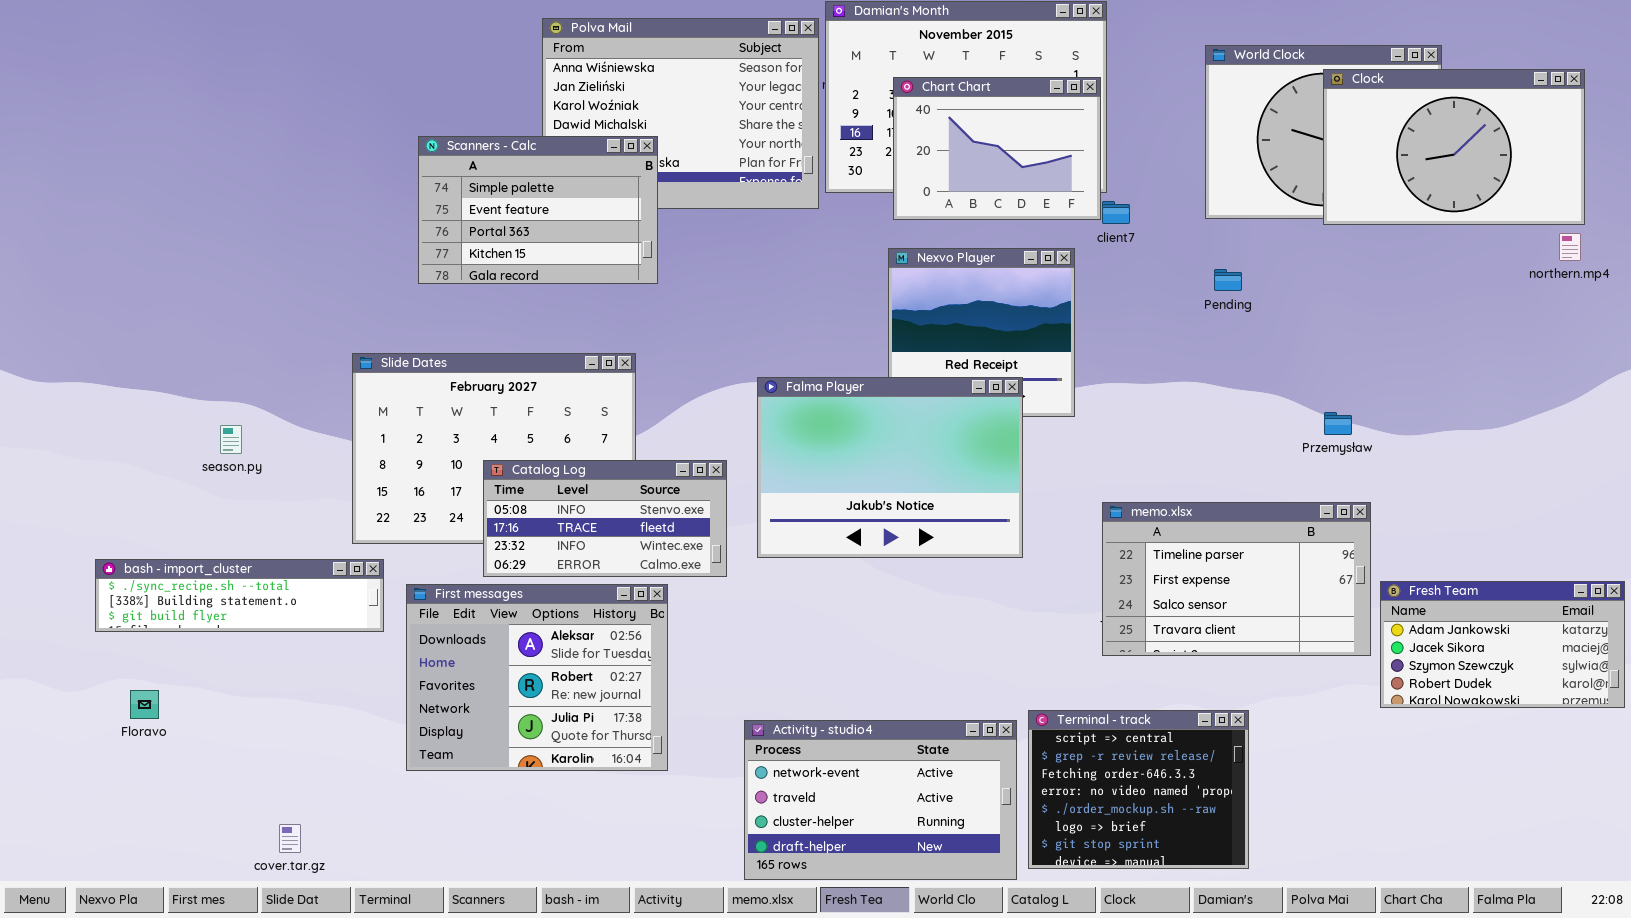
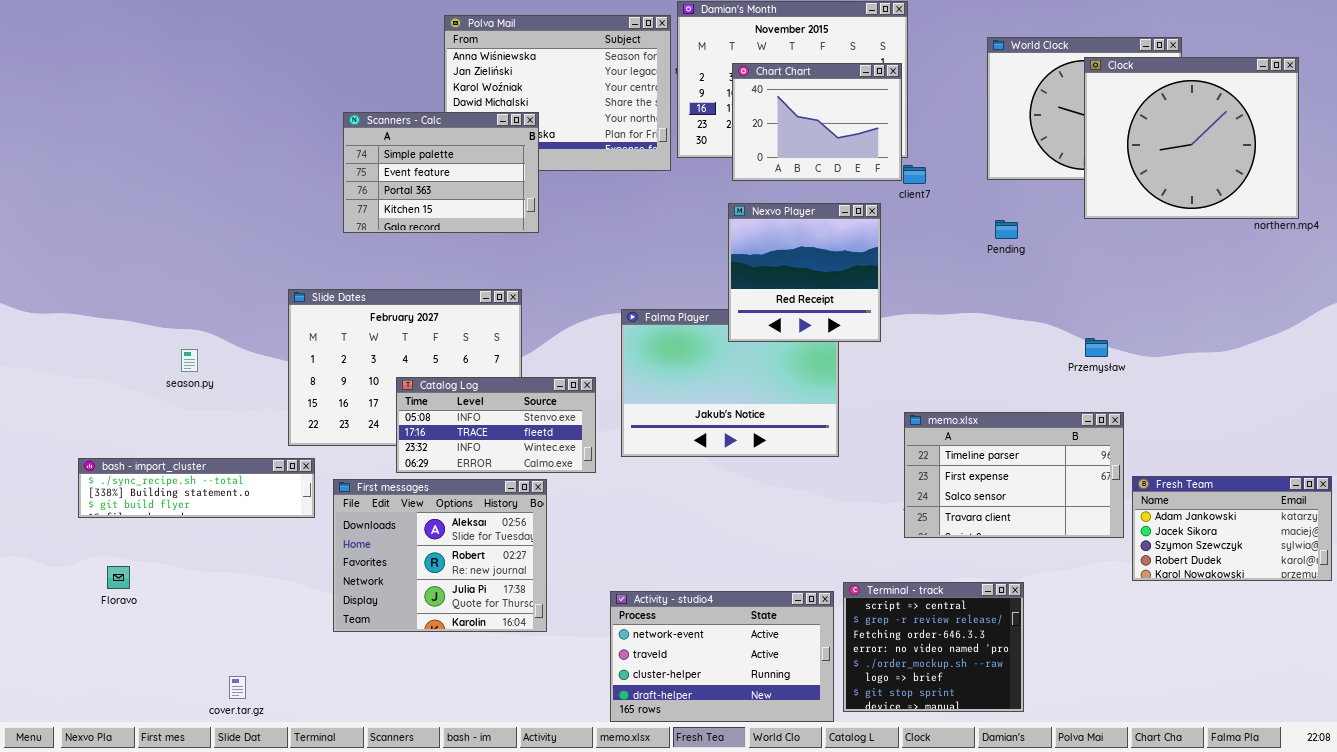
Clock: [1323,69,1585,225] -> [1084,57,1299,219], resized
Nexvo Player: [888,248,1075,417] -> [728,203,881,342], raised

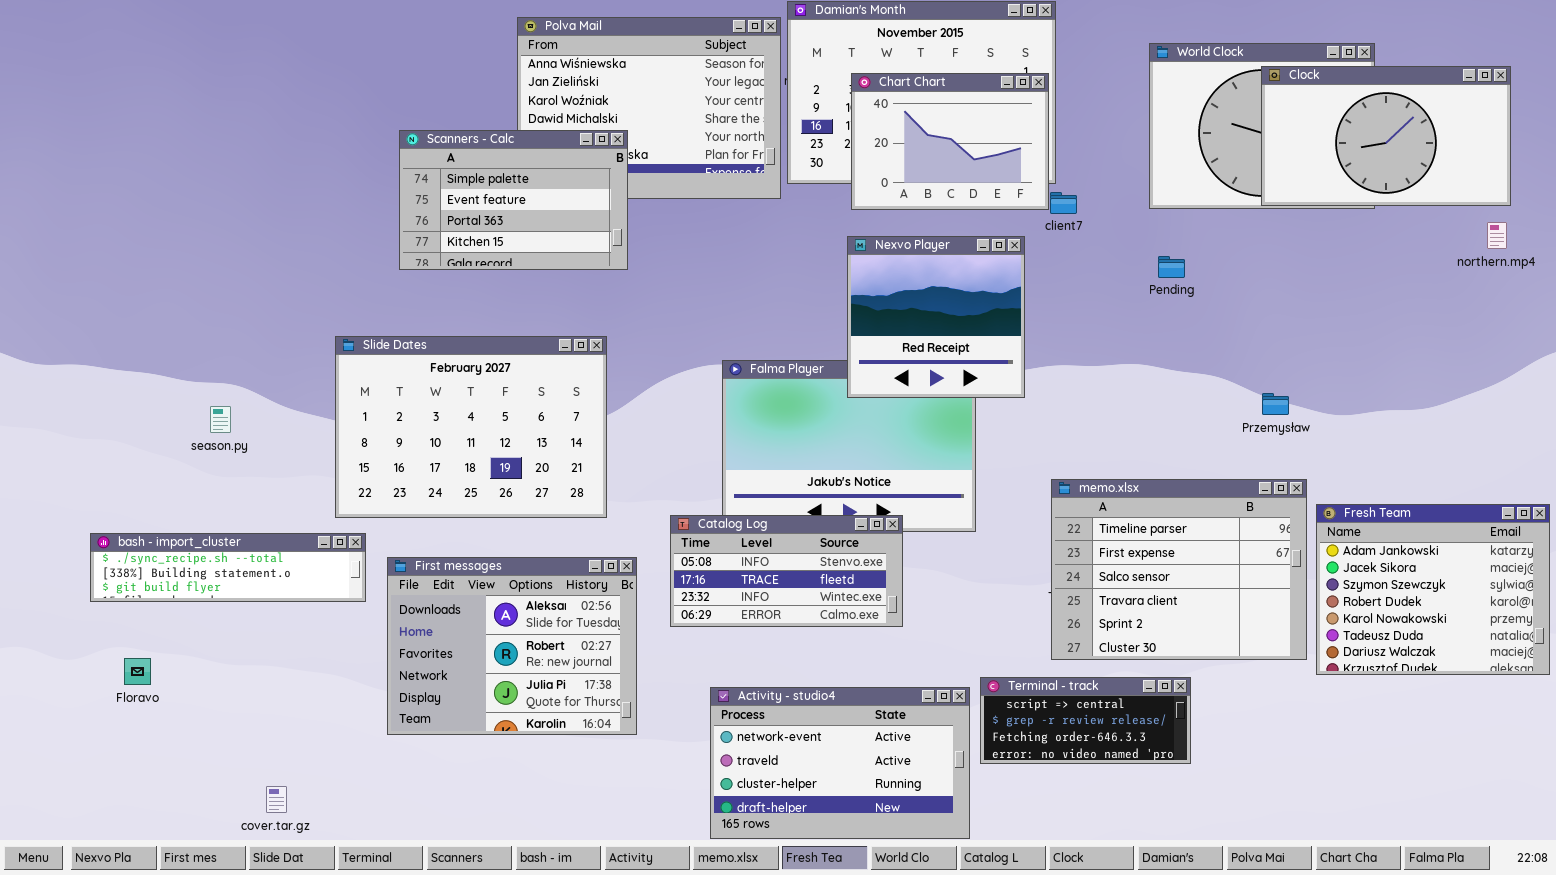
Clock: [1084,57,1299,219] -> [1261,66,1511,206], resized
Catalog Log: [396,377,596,473] -> [670,515,903,627], moved
memo.xlsx: [904,412,1124,538] -> [1051,479,1307,660], resized
Fresh Team: [1132,476,1332,581] -> [1316,504,1550,675], resized
Terminal - track: [843,582,1024,712] -> [980,677,1191,764], resized

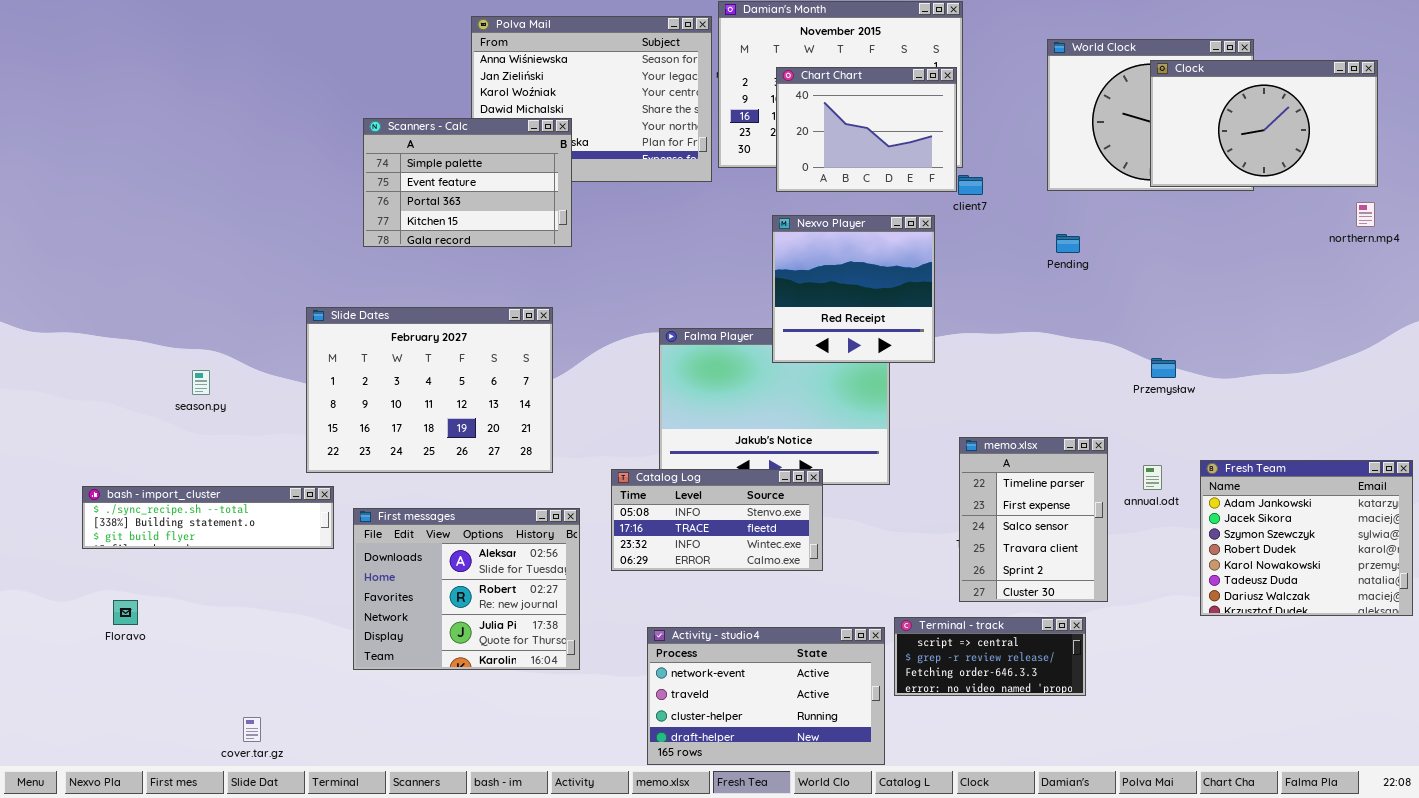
memo.xlsx: [1051,479,1307,660] -> [959,437,1108,602], resized

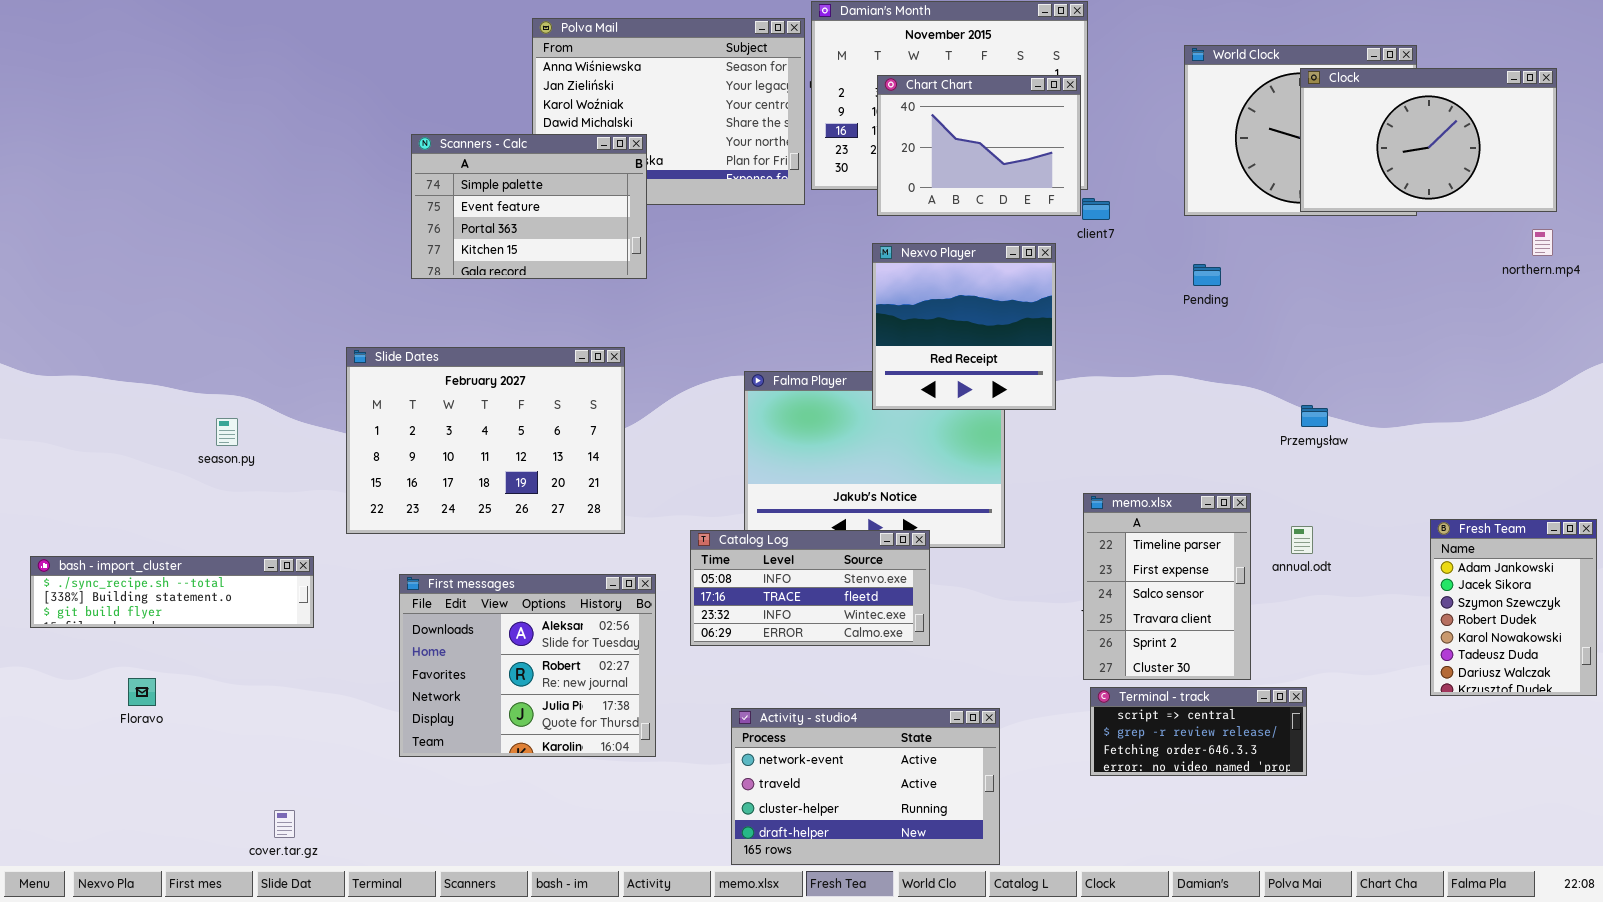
Fresh Team: [1200,460,1413,616] -> [1430,519,1597,696], resized
bash - import_cluster: [82,486,334,549] -> [30,556,314,628], moved
Terminal - track: [894,617,1086,696] -> [1090,687,1307,776], moved

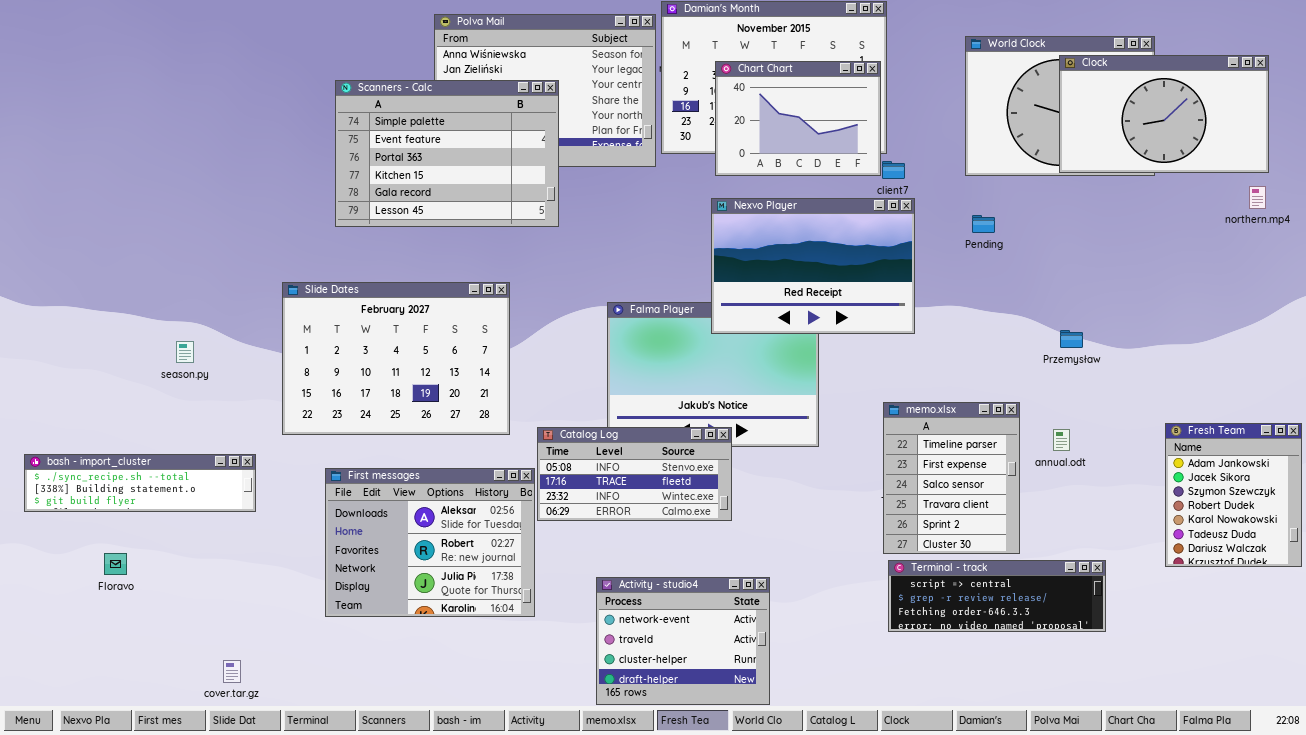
Scanners - Calc: [411,134,647,279] -> [335,80,559,227], resized
Nexvo Player: [872,243,1056,410] -> [711,198,915,334], resized
Catalog Log: [690,530,930,646] -> [537,427,732,521], moved
Terminal - track: [1090,687,1307,776] -> [888,560,1106,632], resized
Activity - studio4: [731,708,1000,865] -> [596,577,770,705], resized

